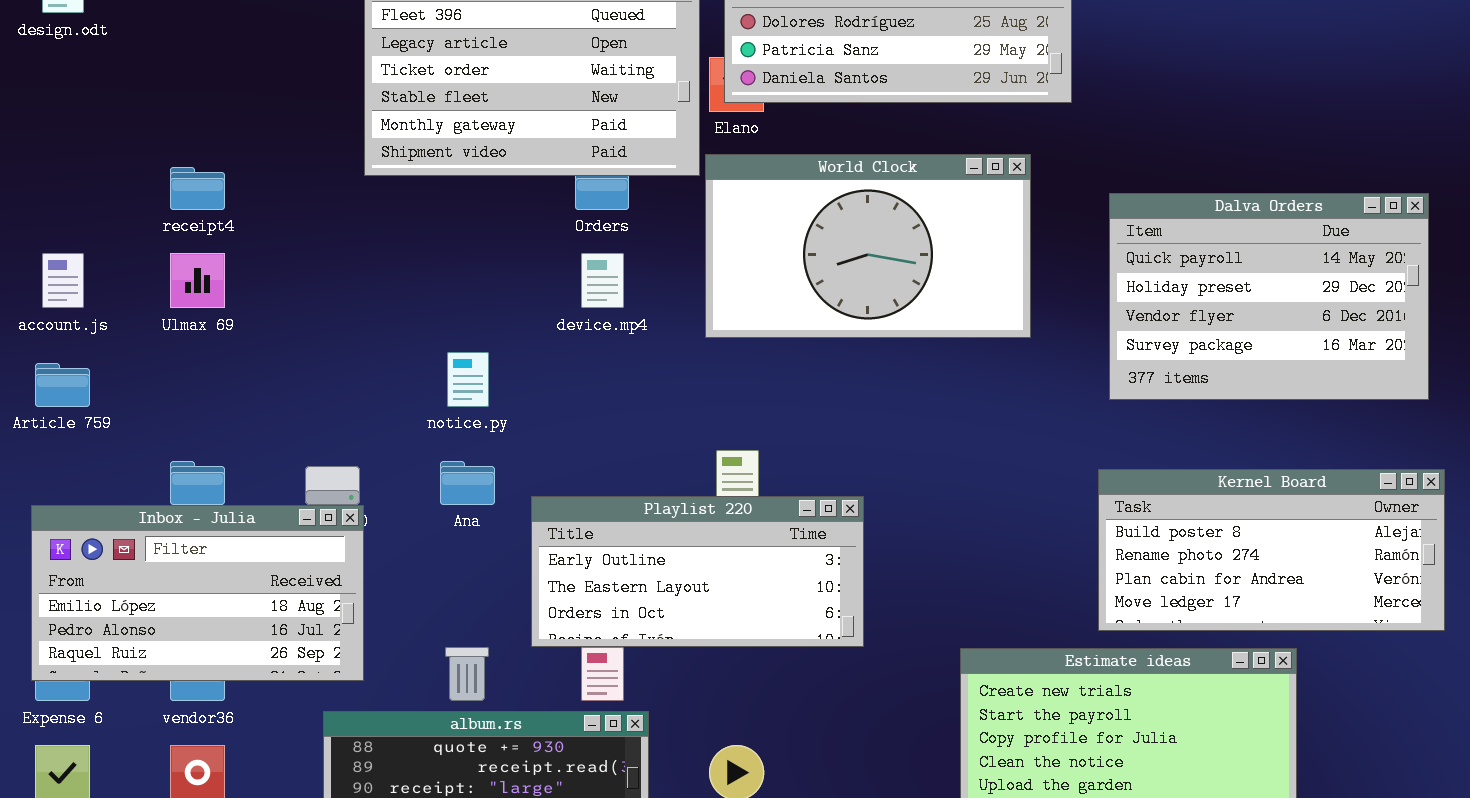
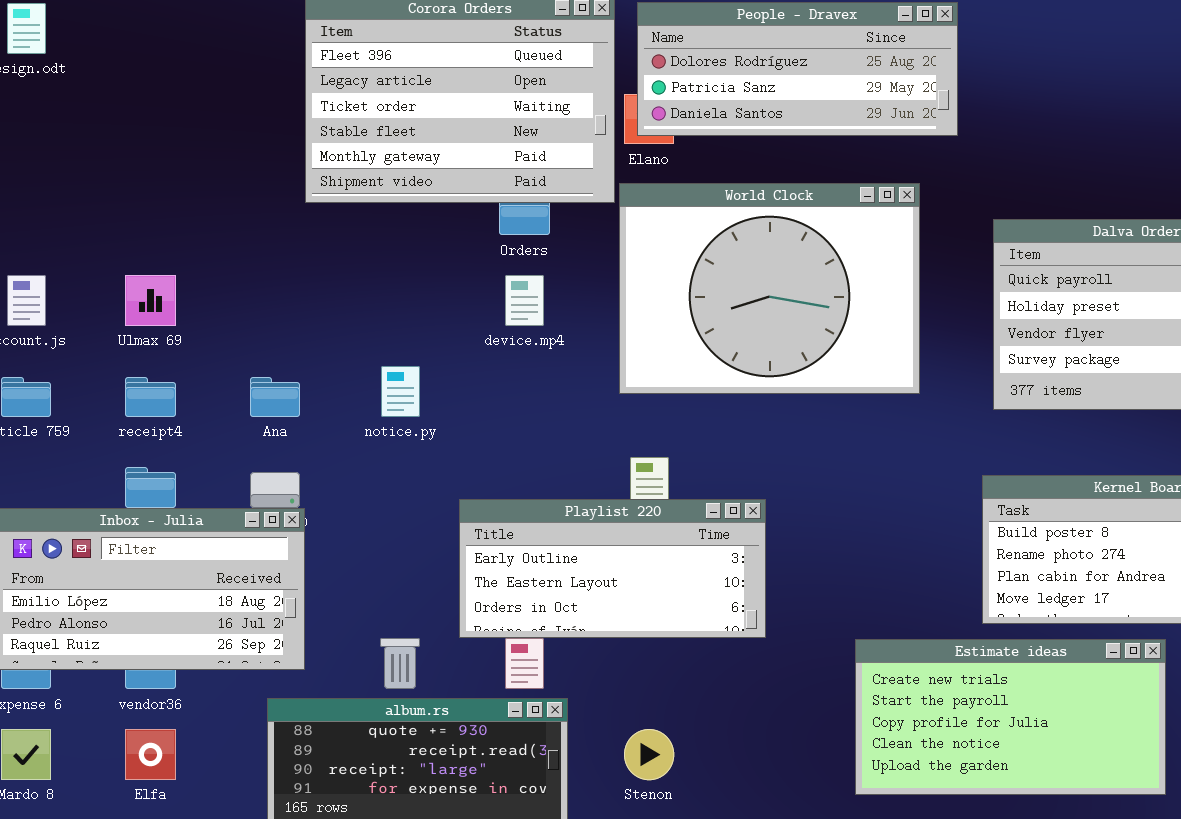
World Clock: [705,154,1031,338] -> [619,183,920,394], resized
receipt4: [170,167,225,210] -> [125,377,176,417], moved
Ana: [440,461,495,505] -> [250,377,300,417], moved

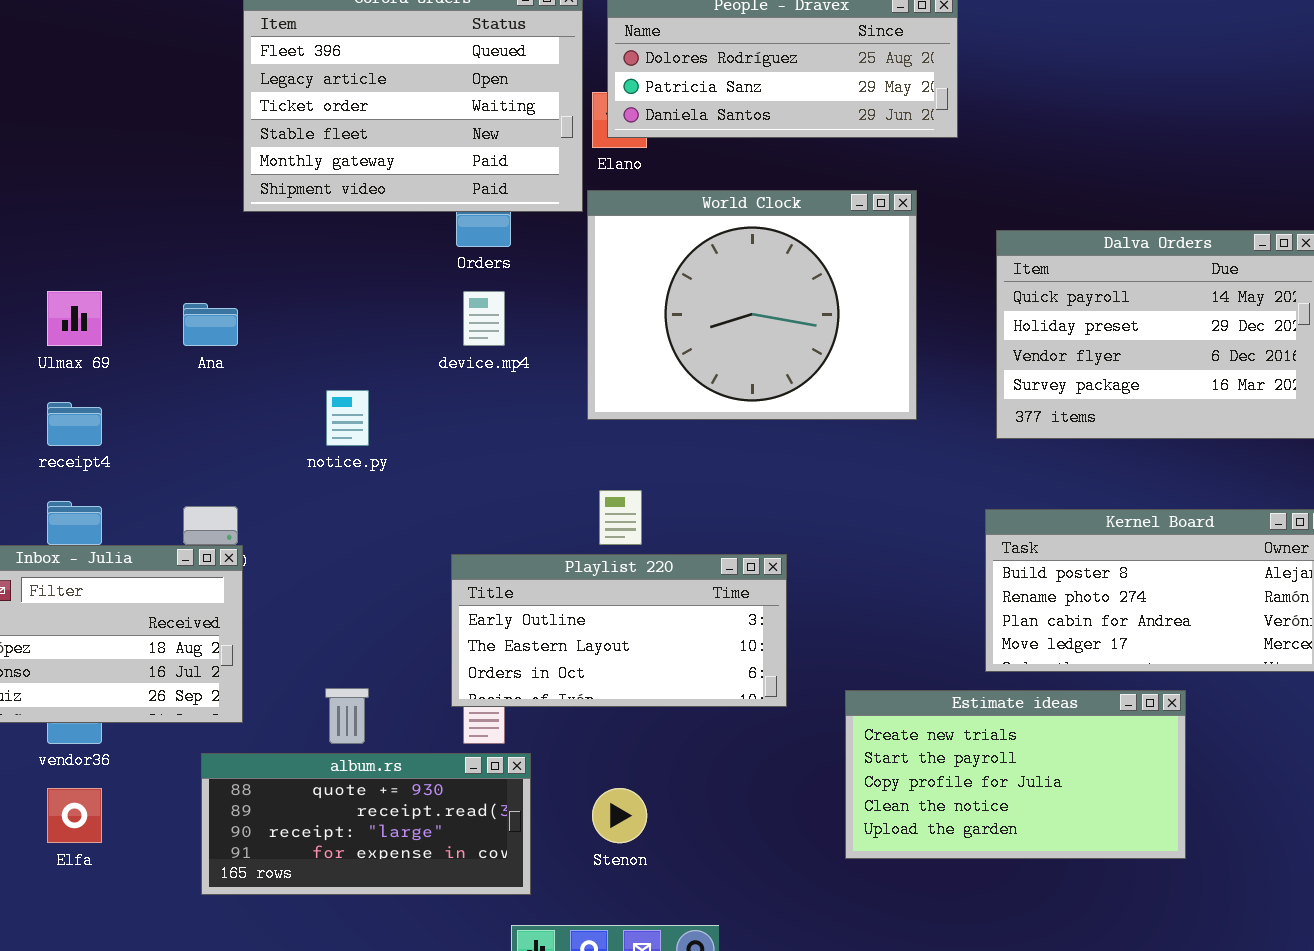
Ana: [250,377,300,417] -> [183,303,238,346], moved
Playlist 220: [459,499,766,638] -> [451,554,787,707], moved

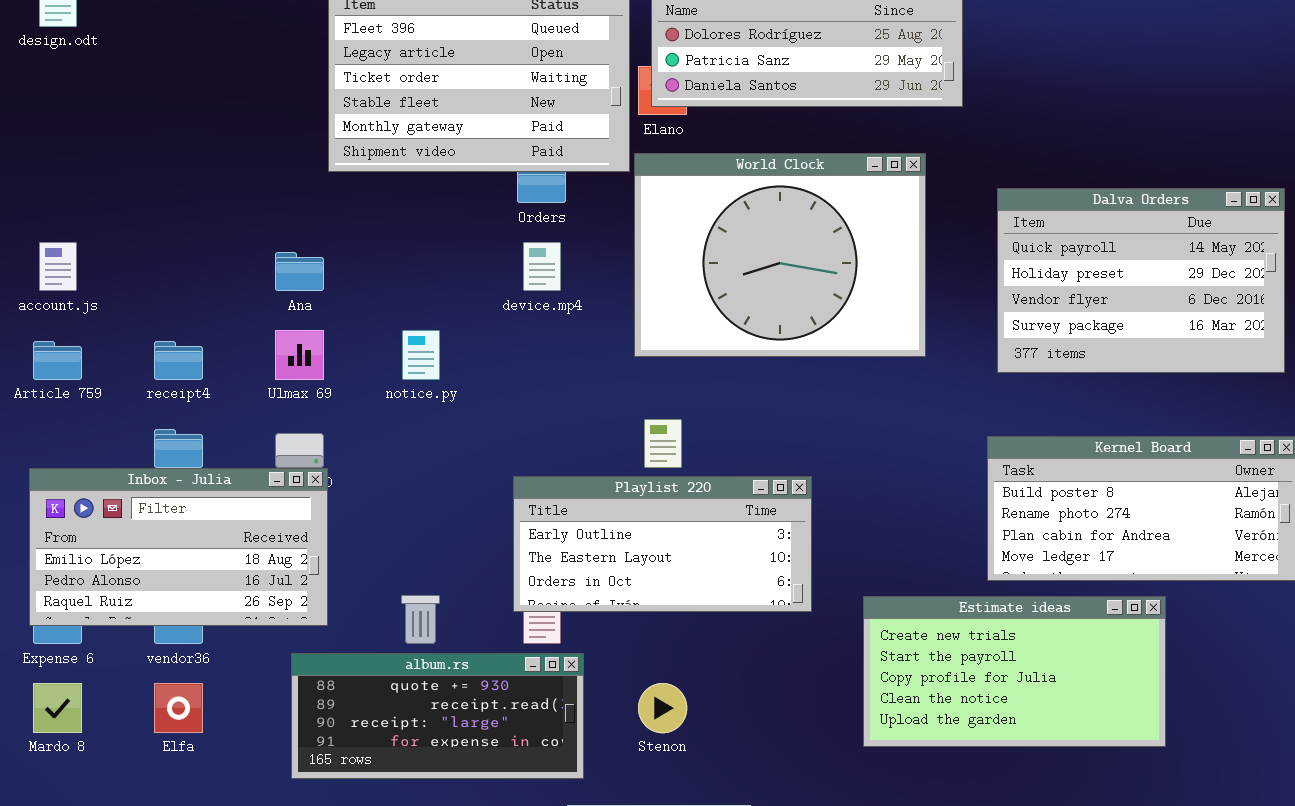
Ulmax 69: [47,291,102,346] -> [275,330,324,380], moved

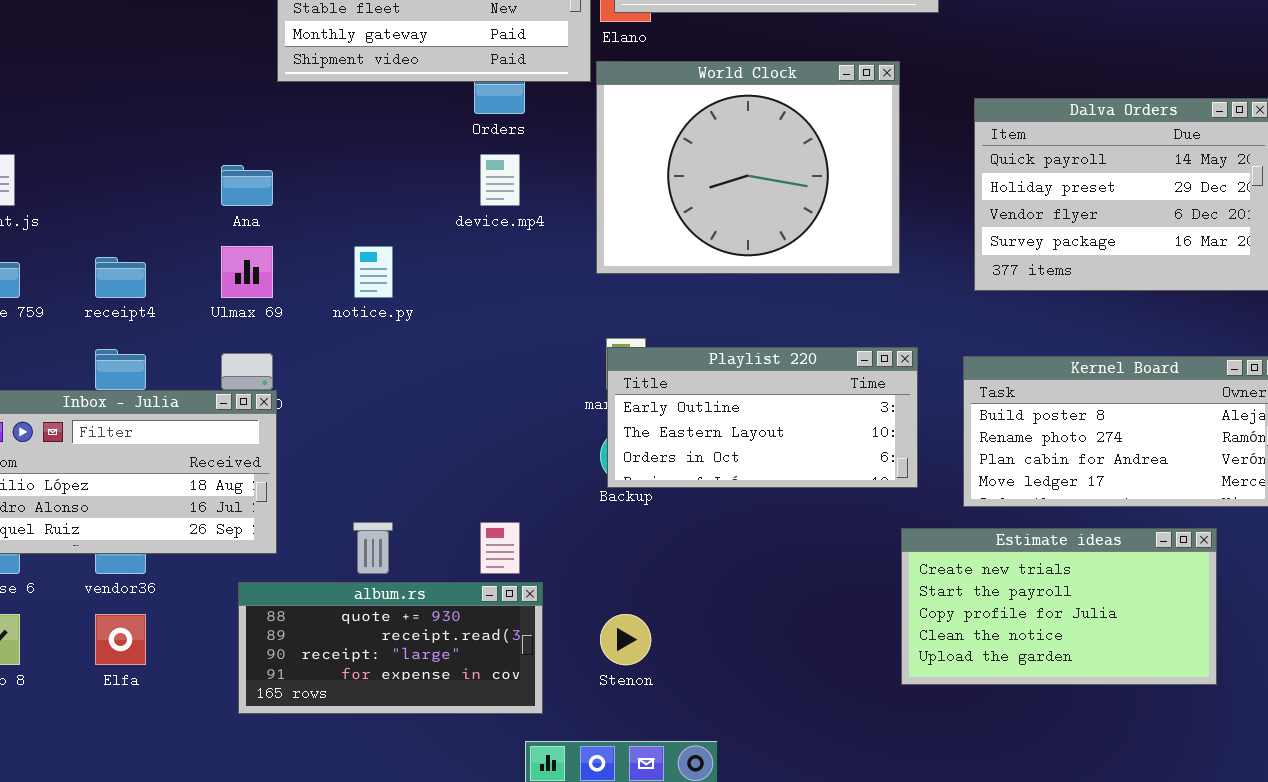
Playlist 220: [513,476,812,612] -> [607,347,918,488], moved
Estimate ideas: [863,596,1166,747] -> [901,528,1217,685], moved

